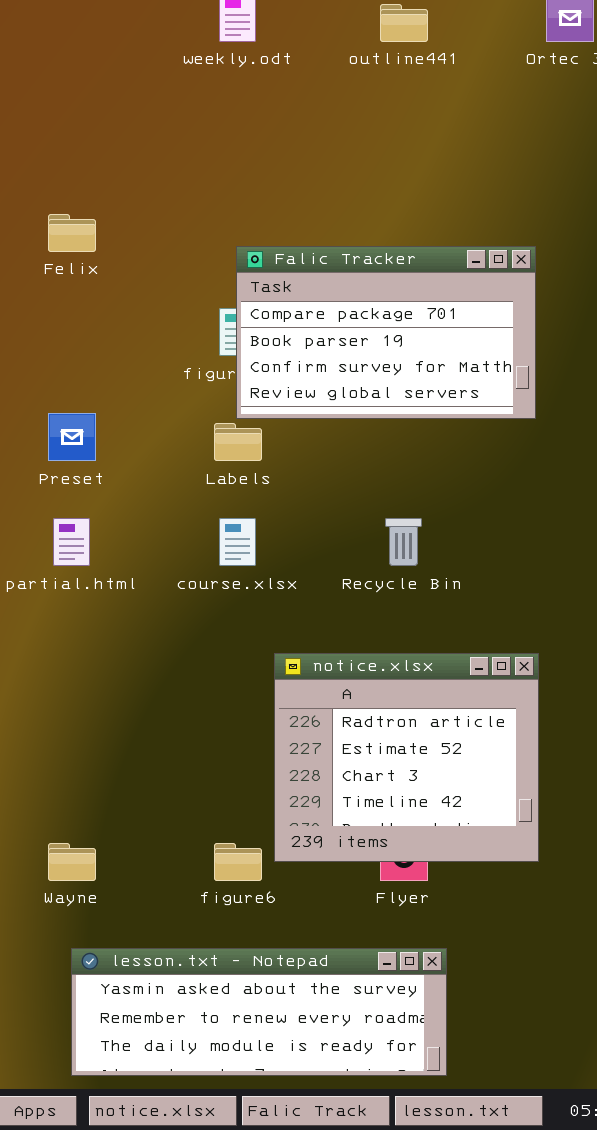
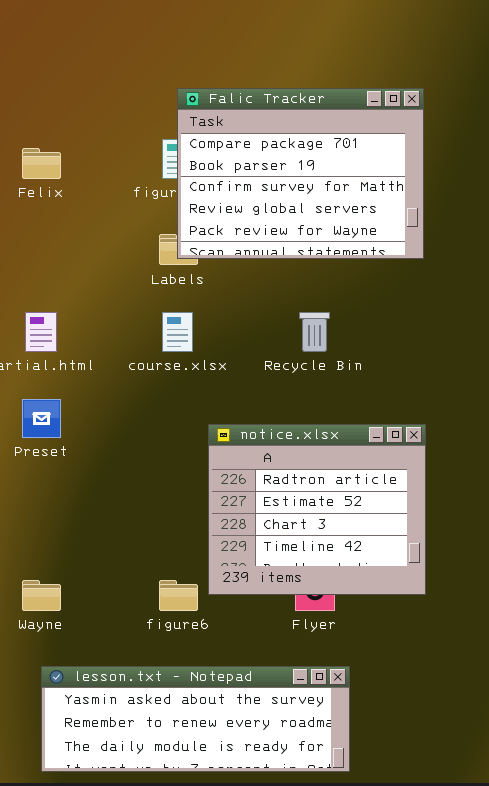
Felix: [48,214,96,252] -> [22,148,61,179], moved
Falic Tracker: [236,246,536,419] -> [177,88,424,259], resized
Preset: [48,413,96,461] -> [22,399,61,438], moved

